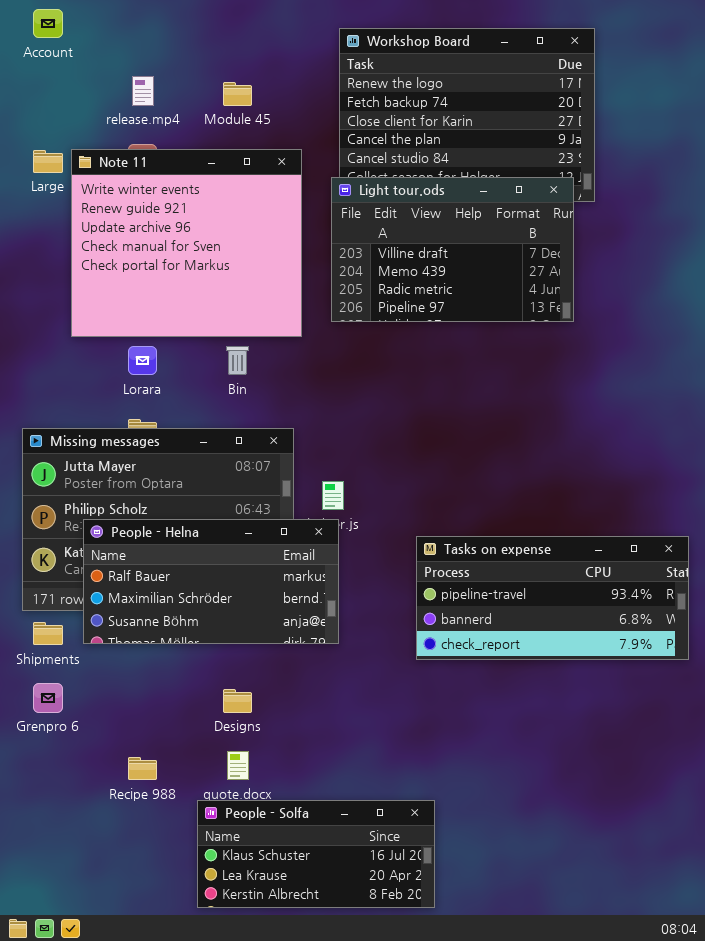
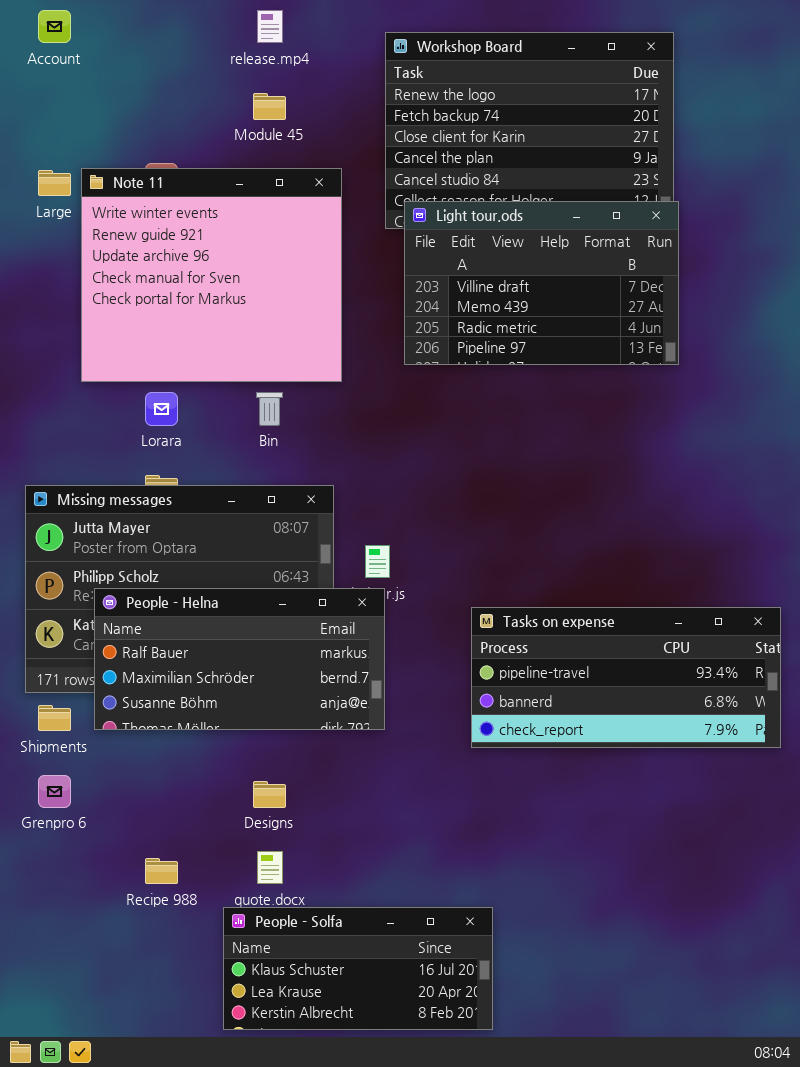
release.mp4: [132,76,154,106] -> [257,10,283,43], moved
Light tour.ods: [331,177,574,322] -> [404,201,679,365], moved

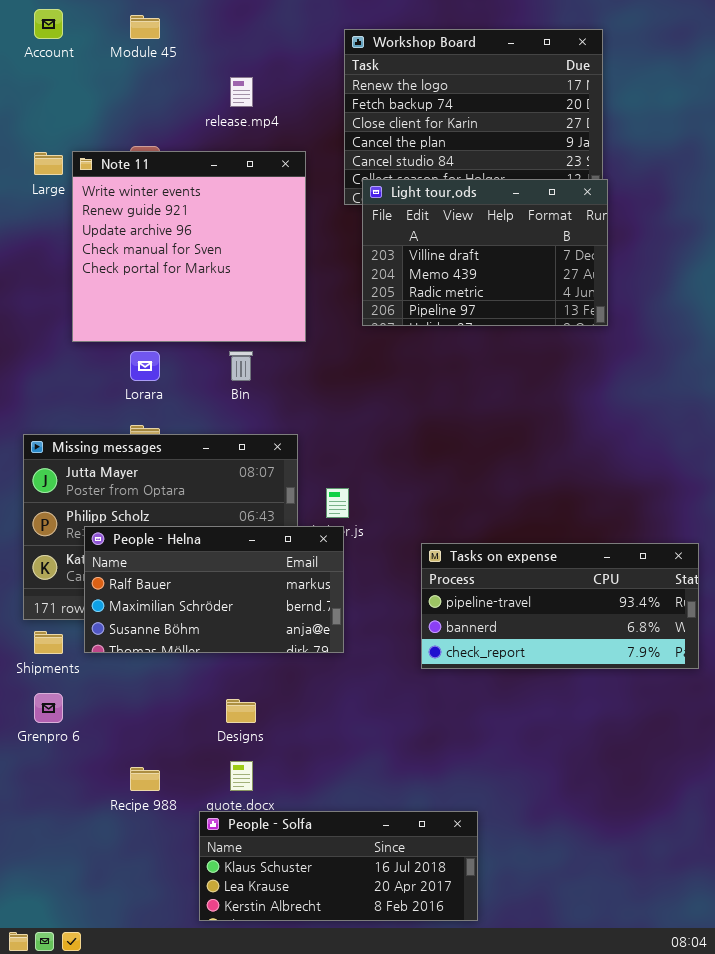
release.mp4: [257,10,283,43] -> [230,77,253,107], moved
Module 45: [253,93,286,120] -> [130,15,160,39], moved
People - Solfa: [223,907,493,1030] -> [199,811,478,921], resized

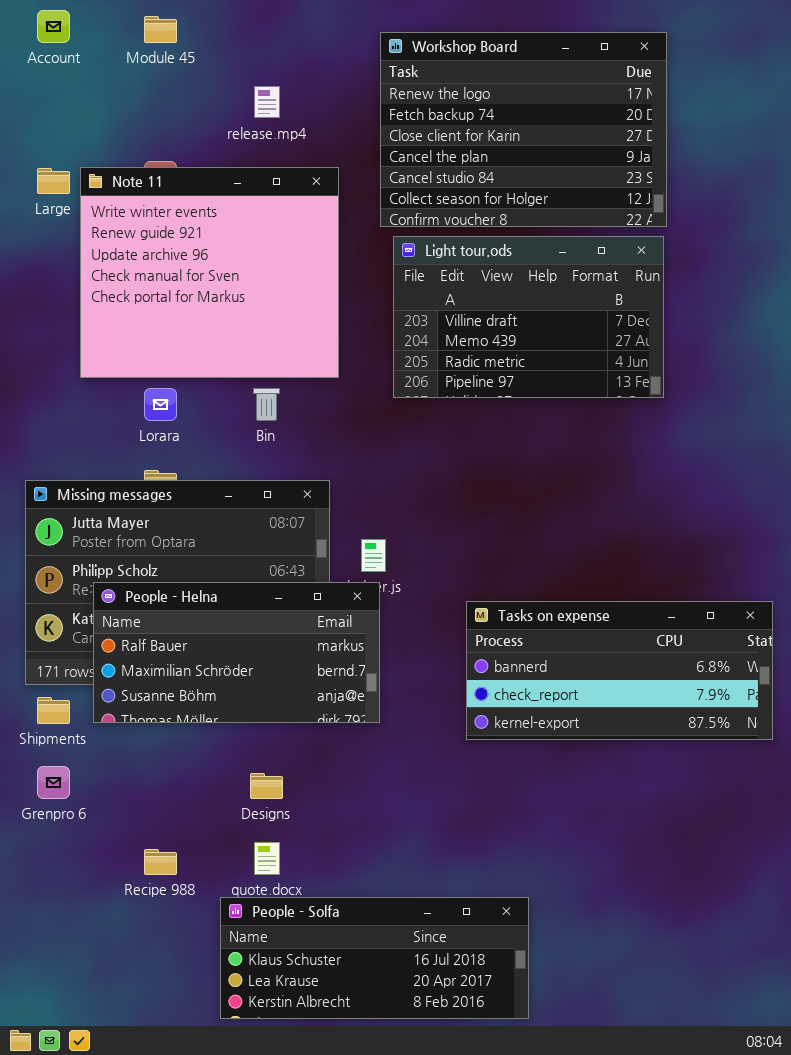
Light tour.ods: [362,179,608,326] -> [393,236,664,398], moved
Tasks on expense: [421,543,699,669] -> [466,601,773,740], scrolled down 1 row

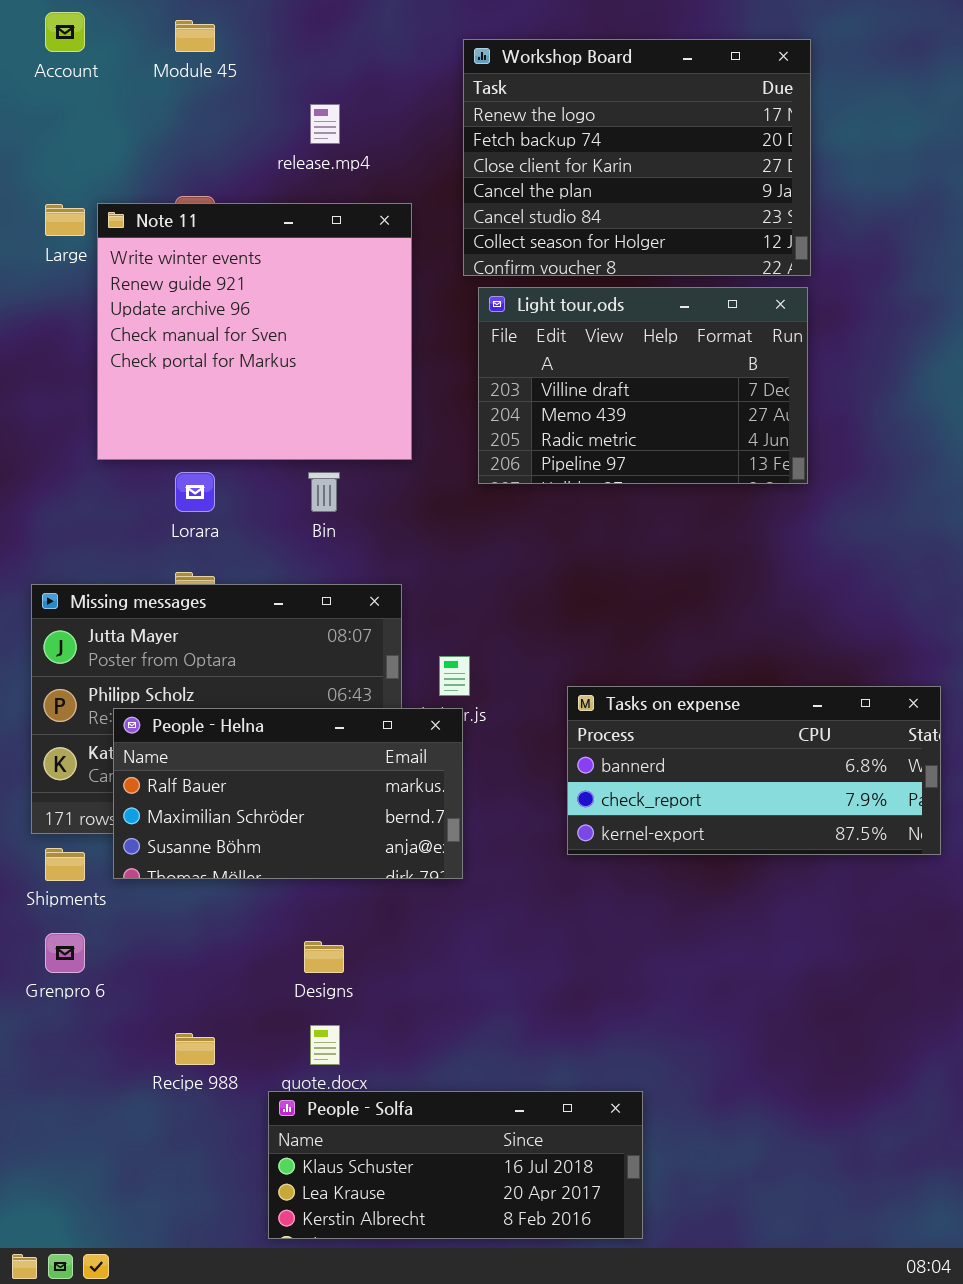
Tasks on expense: [466,601,773,740] -> [567,686,941,855], moved

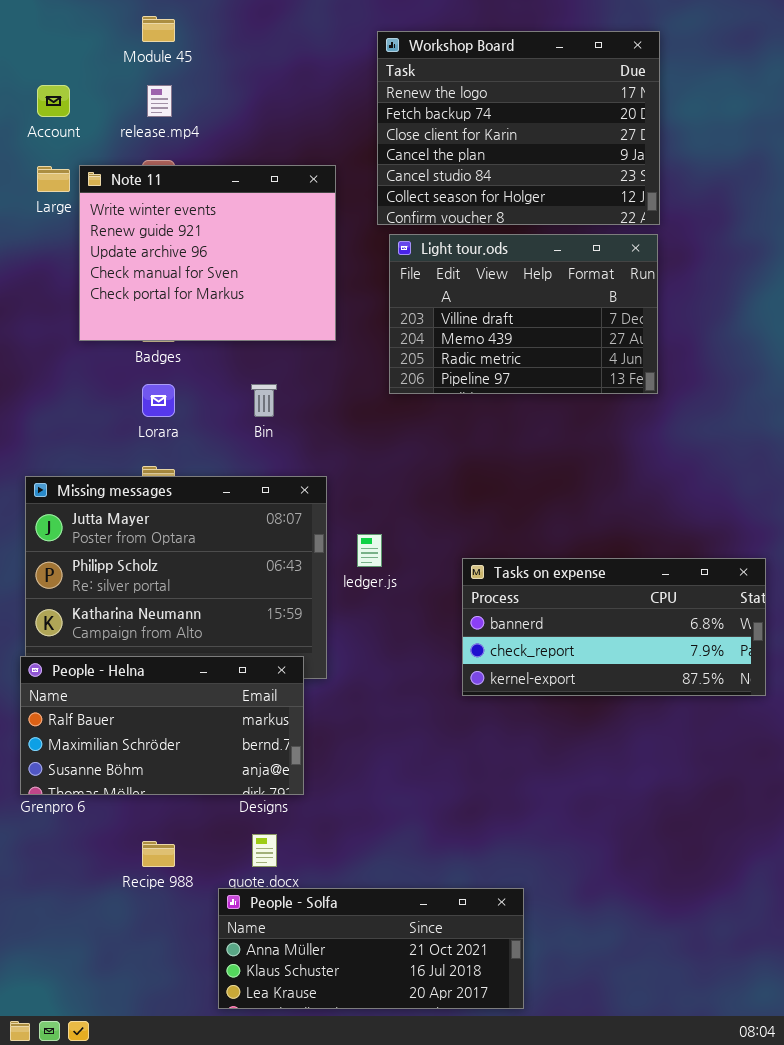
Account: [45,12,85,52] -> [37,85,70,117], moved
release.mp4: [310,104,340,144] -> [147,85,172,117], moved
Note 11: [97,203,412,460] -> [79,165,336,341], resized
People - Helna: [113,708,463,879] -> [20,656,304,795], moved
People - Solfa: [268,1091,643,1239] -> [218,888,524,1009], scrolled up 1 row

